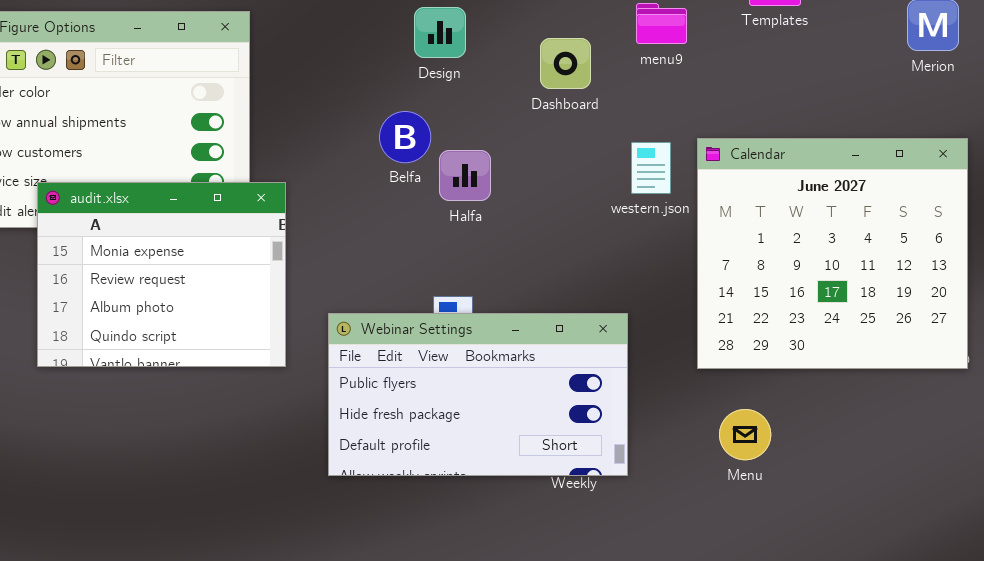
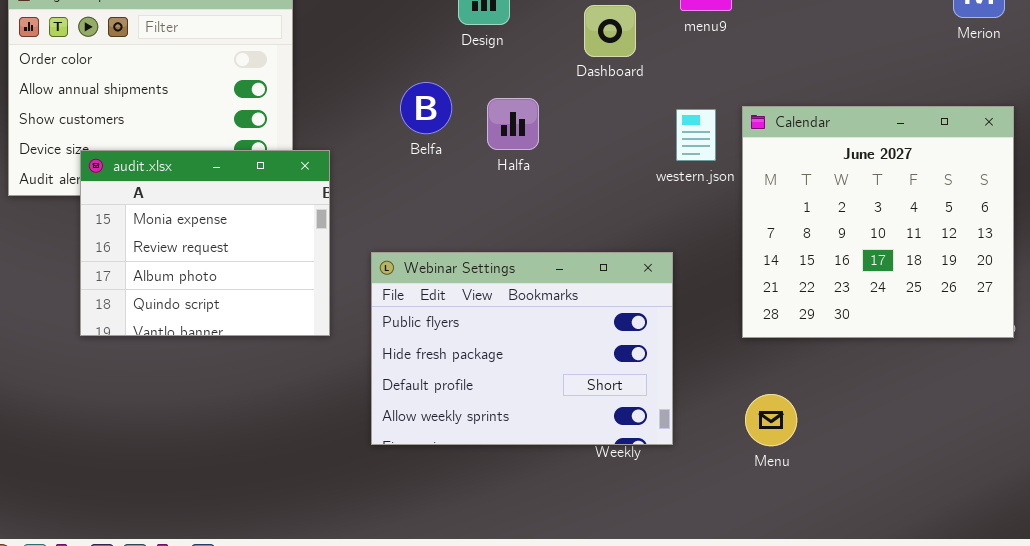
Belfa: [379,111,431,163] -> [400,82,452,134], moved
Halfa: [439,150,491,201] -> [487,98,539,150], moved
Webinar Settings: [328,313,628,476] -> [371,252,673,445], resized
Menu: [719,409,771,460] -> [745,394,797,446], moved

